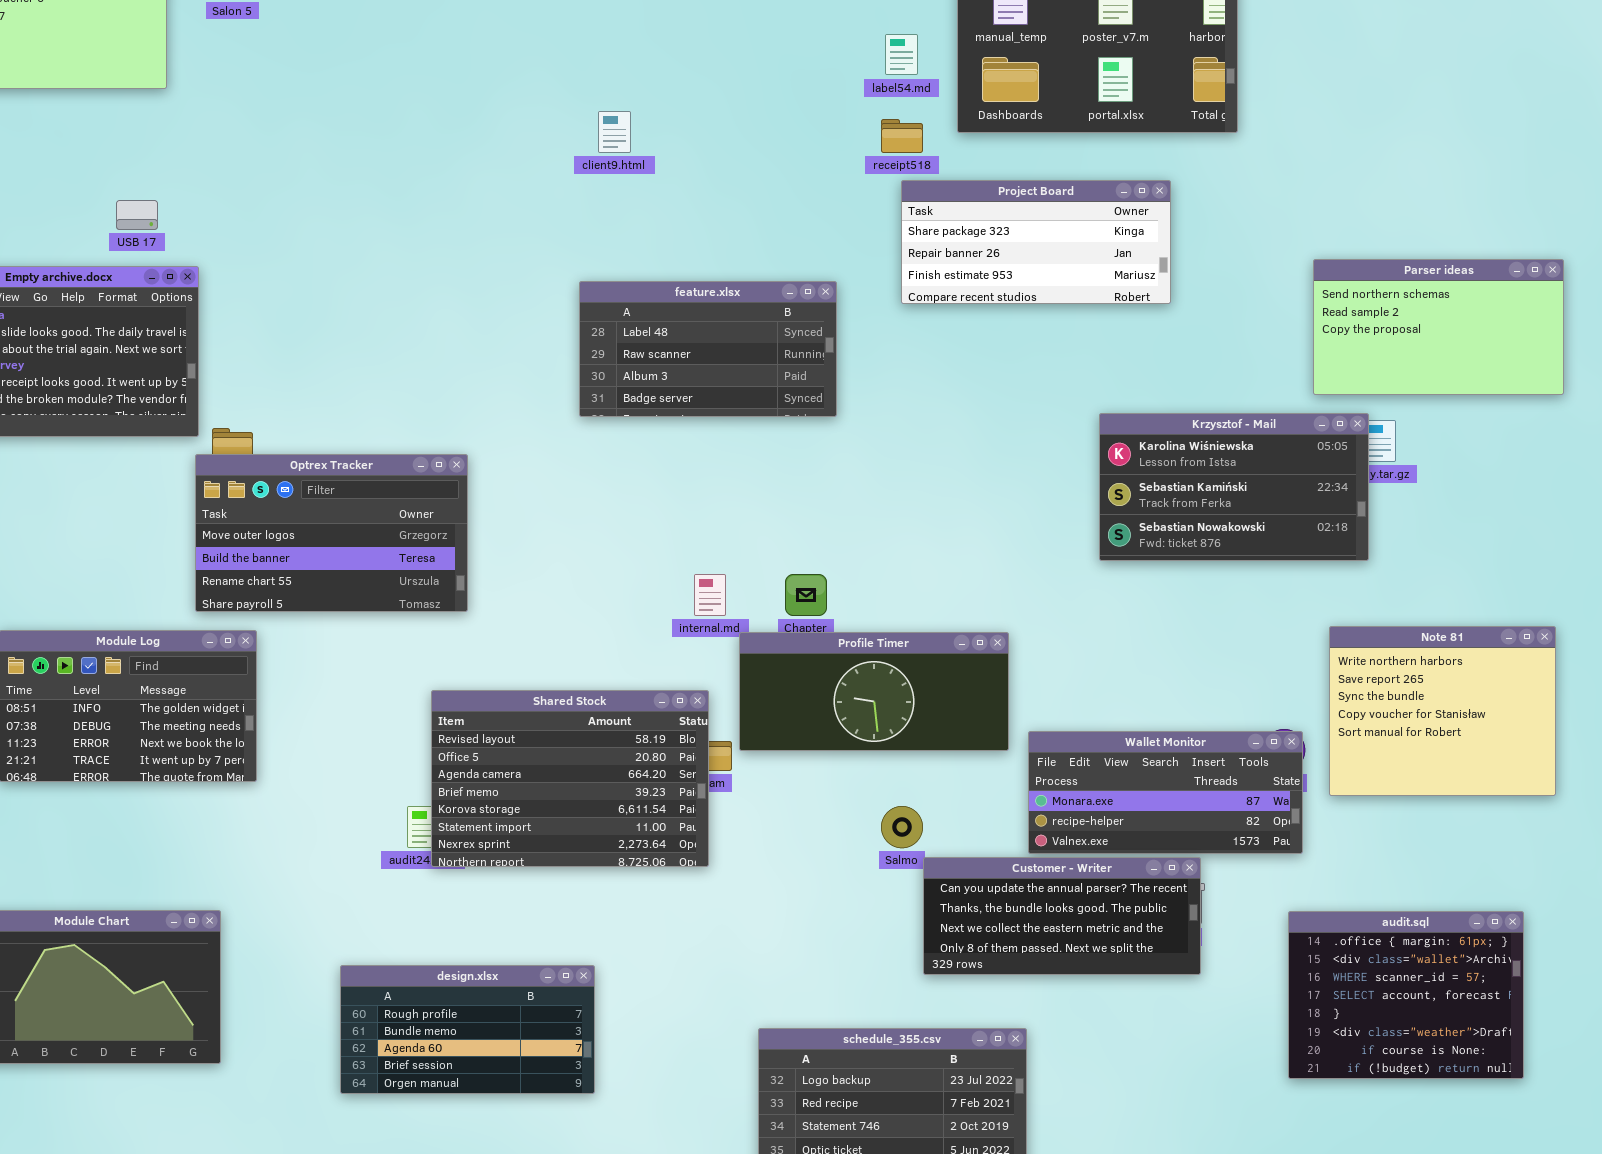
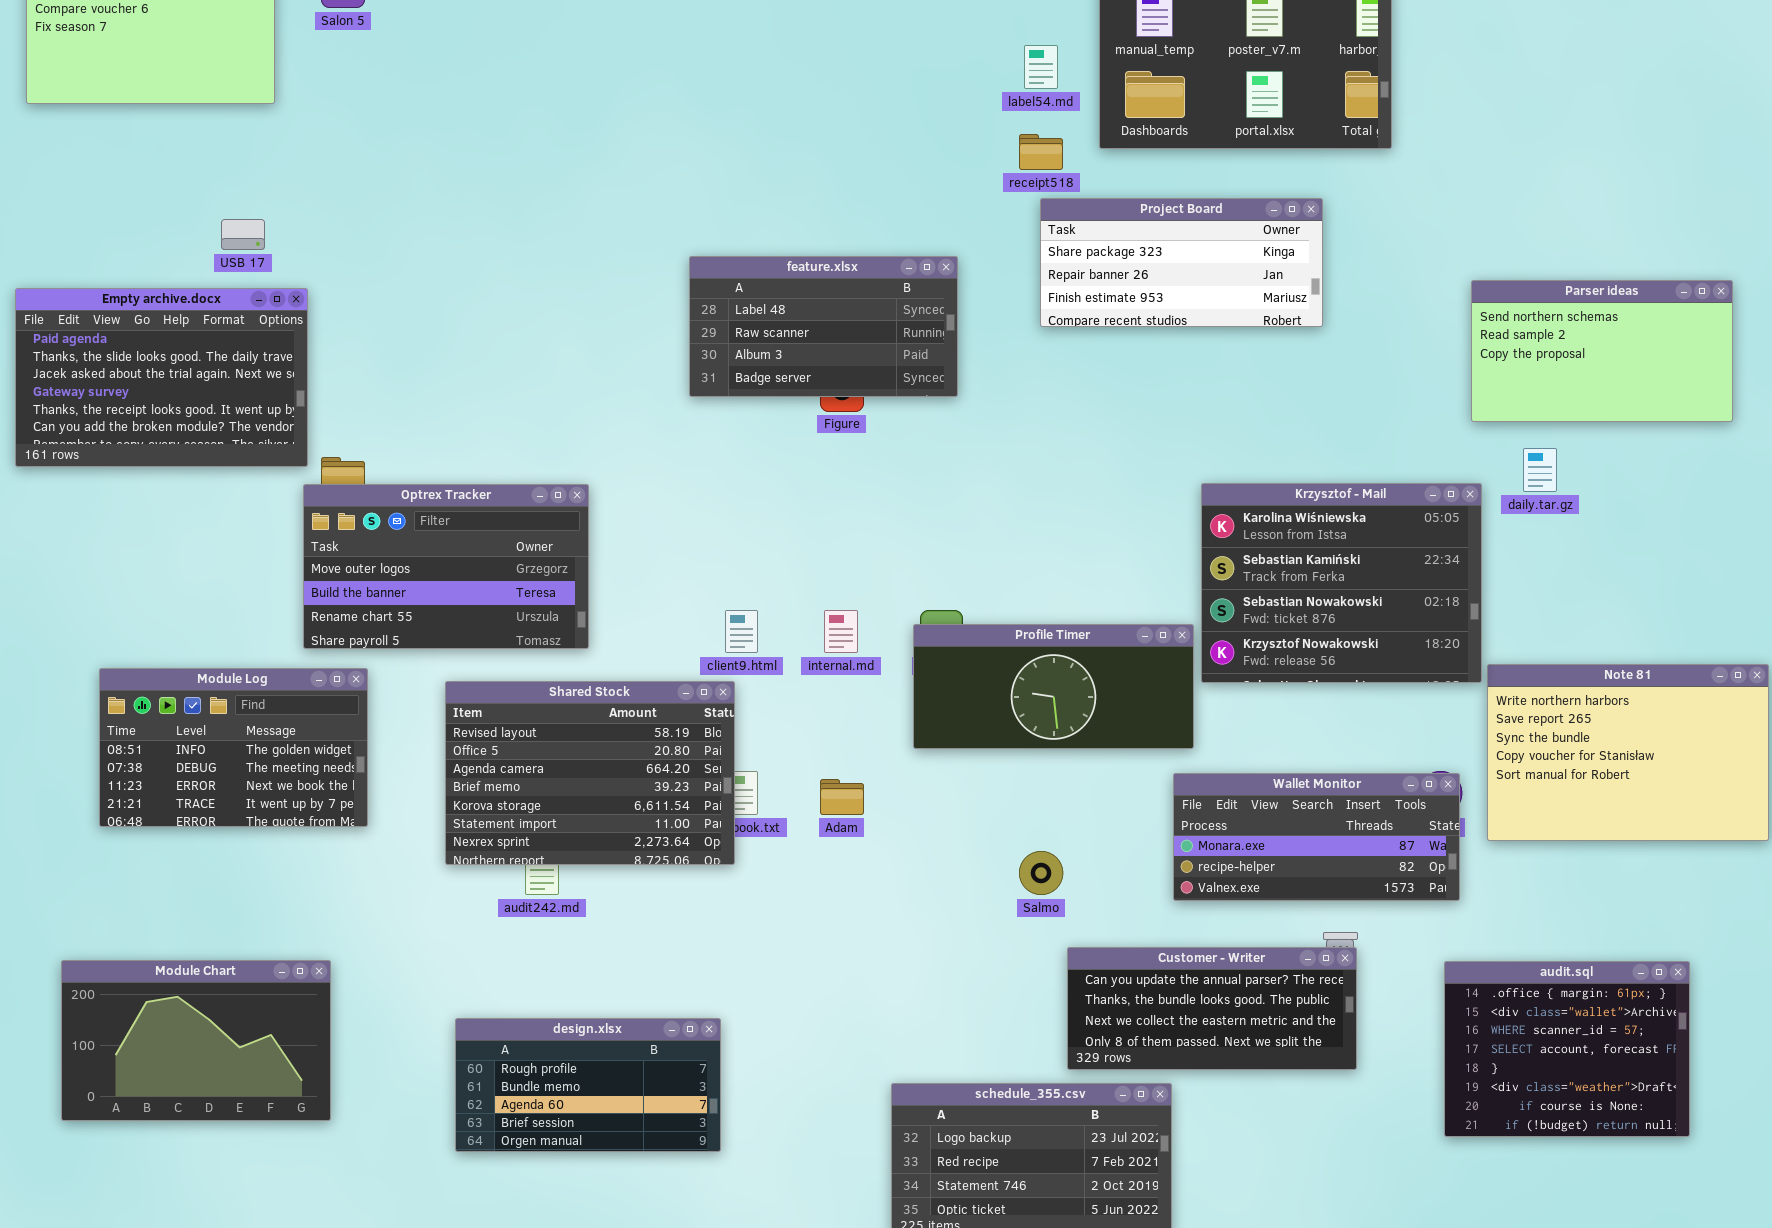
client9.html: [598,111,631,153] -> [725,610,758,653], moved
feature.xlsx: [579,281,837,417] -> [689,256,958,397], moved
Krzysztof - Mail: [1099,413,1369,561] -> [1201,483,1482,683], moved, resized
Note 81: [1329,626,1556,796] -> [1487,664,1769,841], resized
Profile Timer: [739,632,1009,751] -> [913,624,1194,749], moved
Shared Stock: [431,690,709,867] -> [445,681,735,865], moved
Customer - Writer: [923,857,1201,975] -> [1067,947,1357,1070], moved

